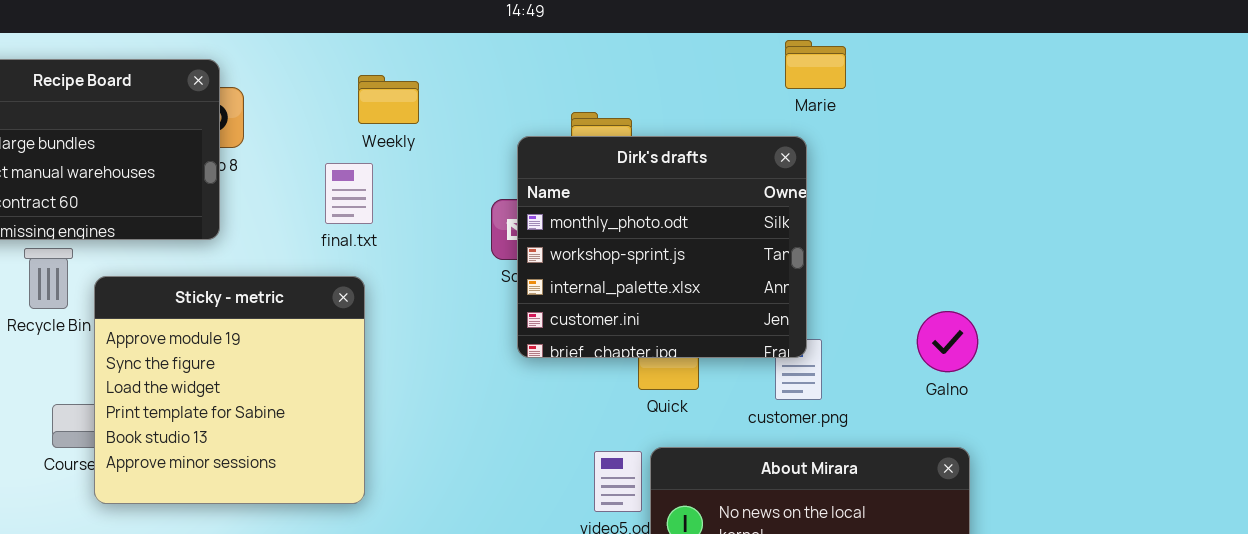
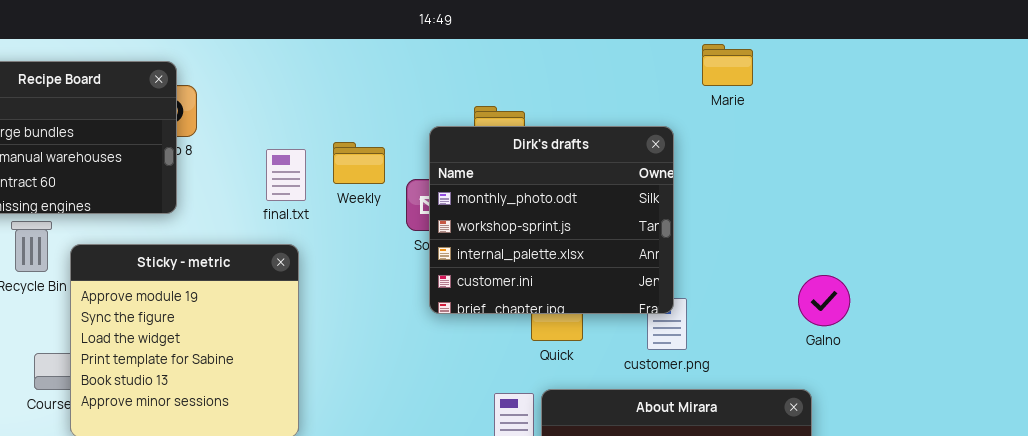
Marie: [785,40,846,89] -> [702,44,753,86], moved
Weekly: [358,75,419,124] -> [333,142,385,184], moved
Galno: [917,311,978,372] -> [798,275,850,326], moved

